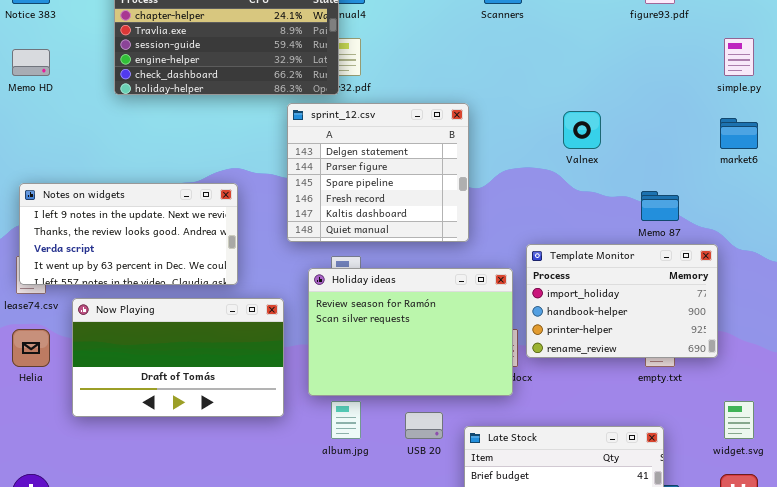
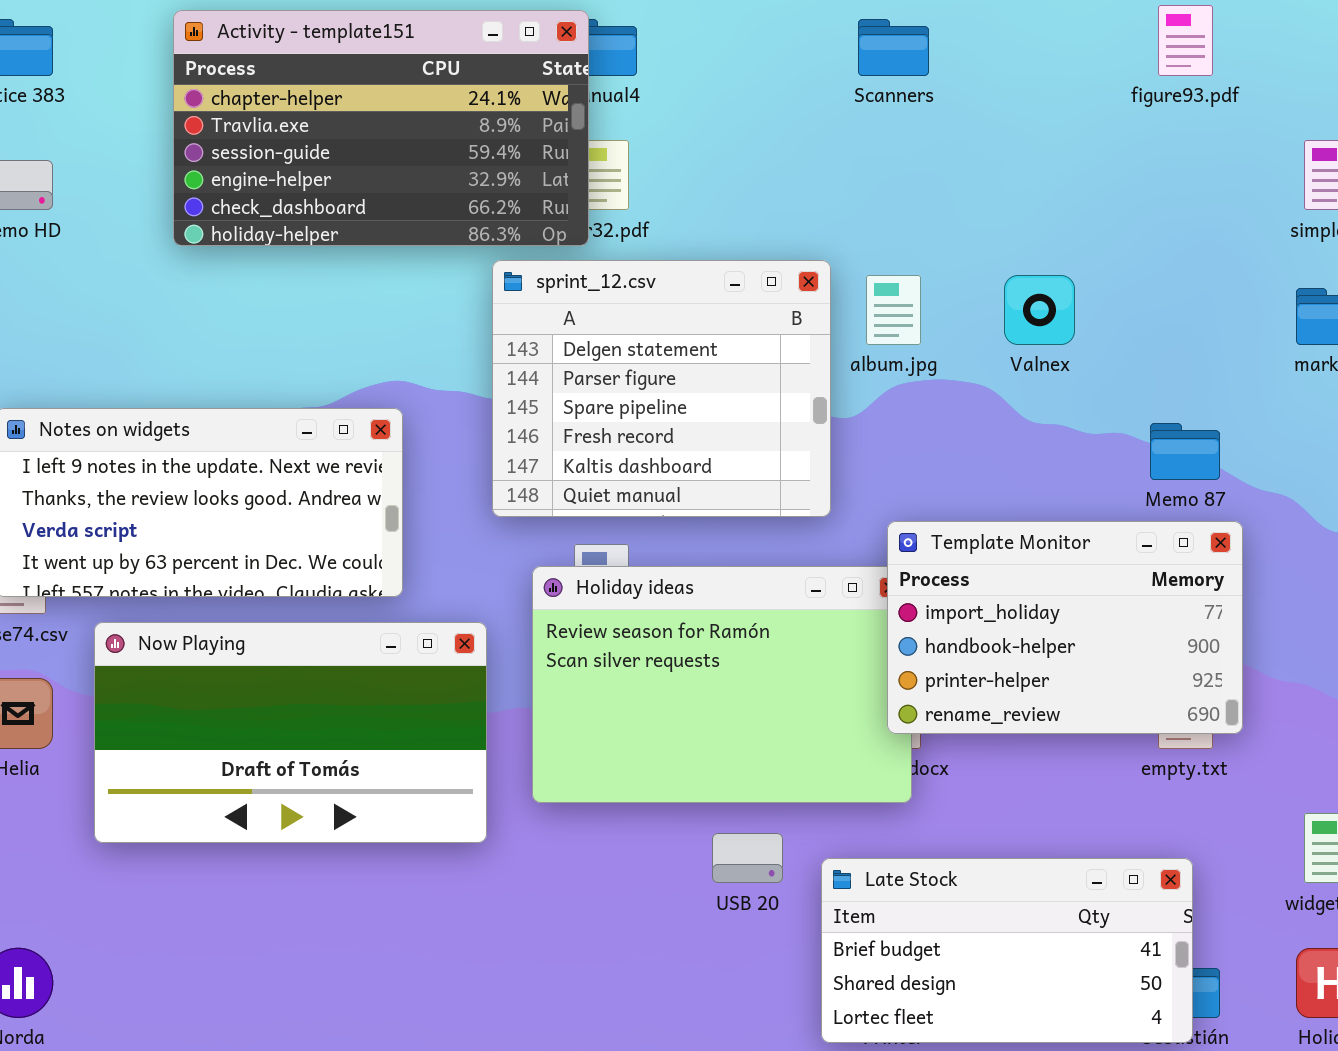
Template Monitor: [526,244,718,358] -> [887,521,1243,734], moved
album.jpg: [331,401,361,439] -> [866,275,921,345], moved

